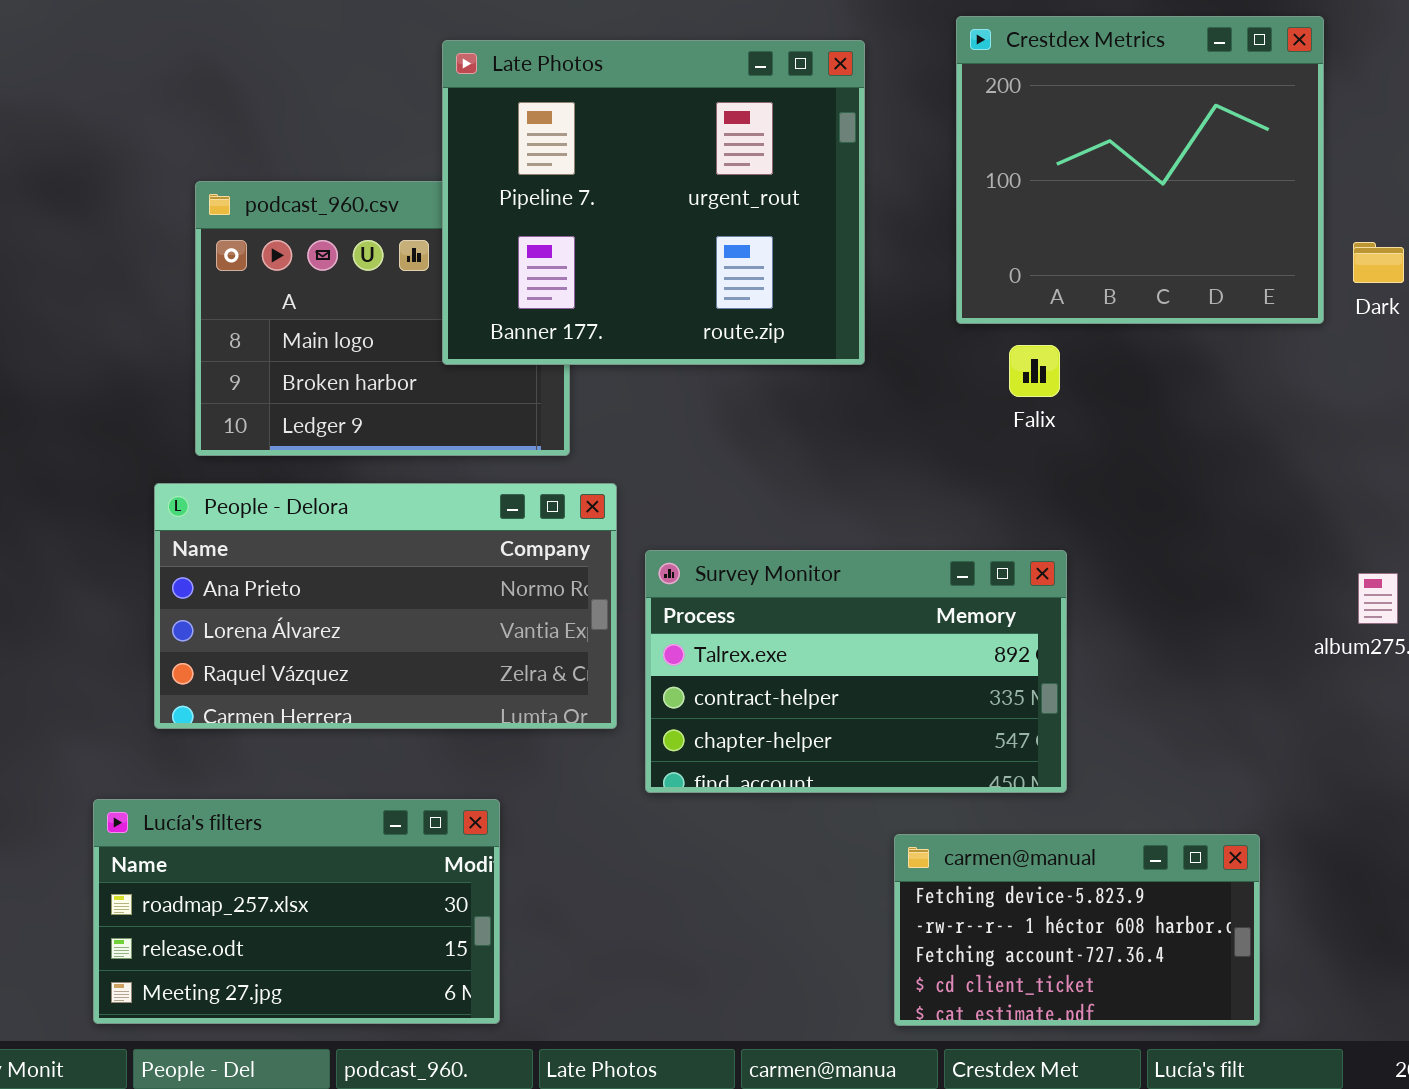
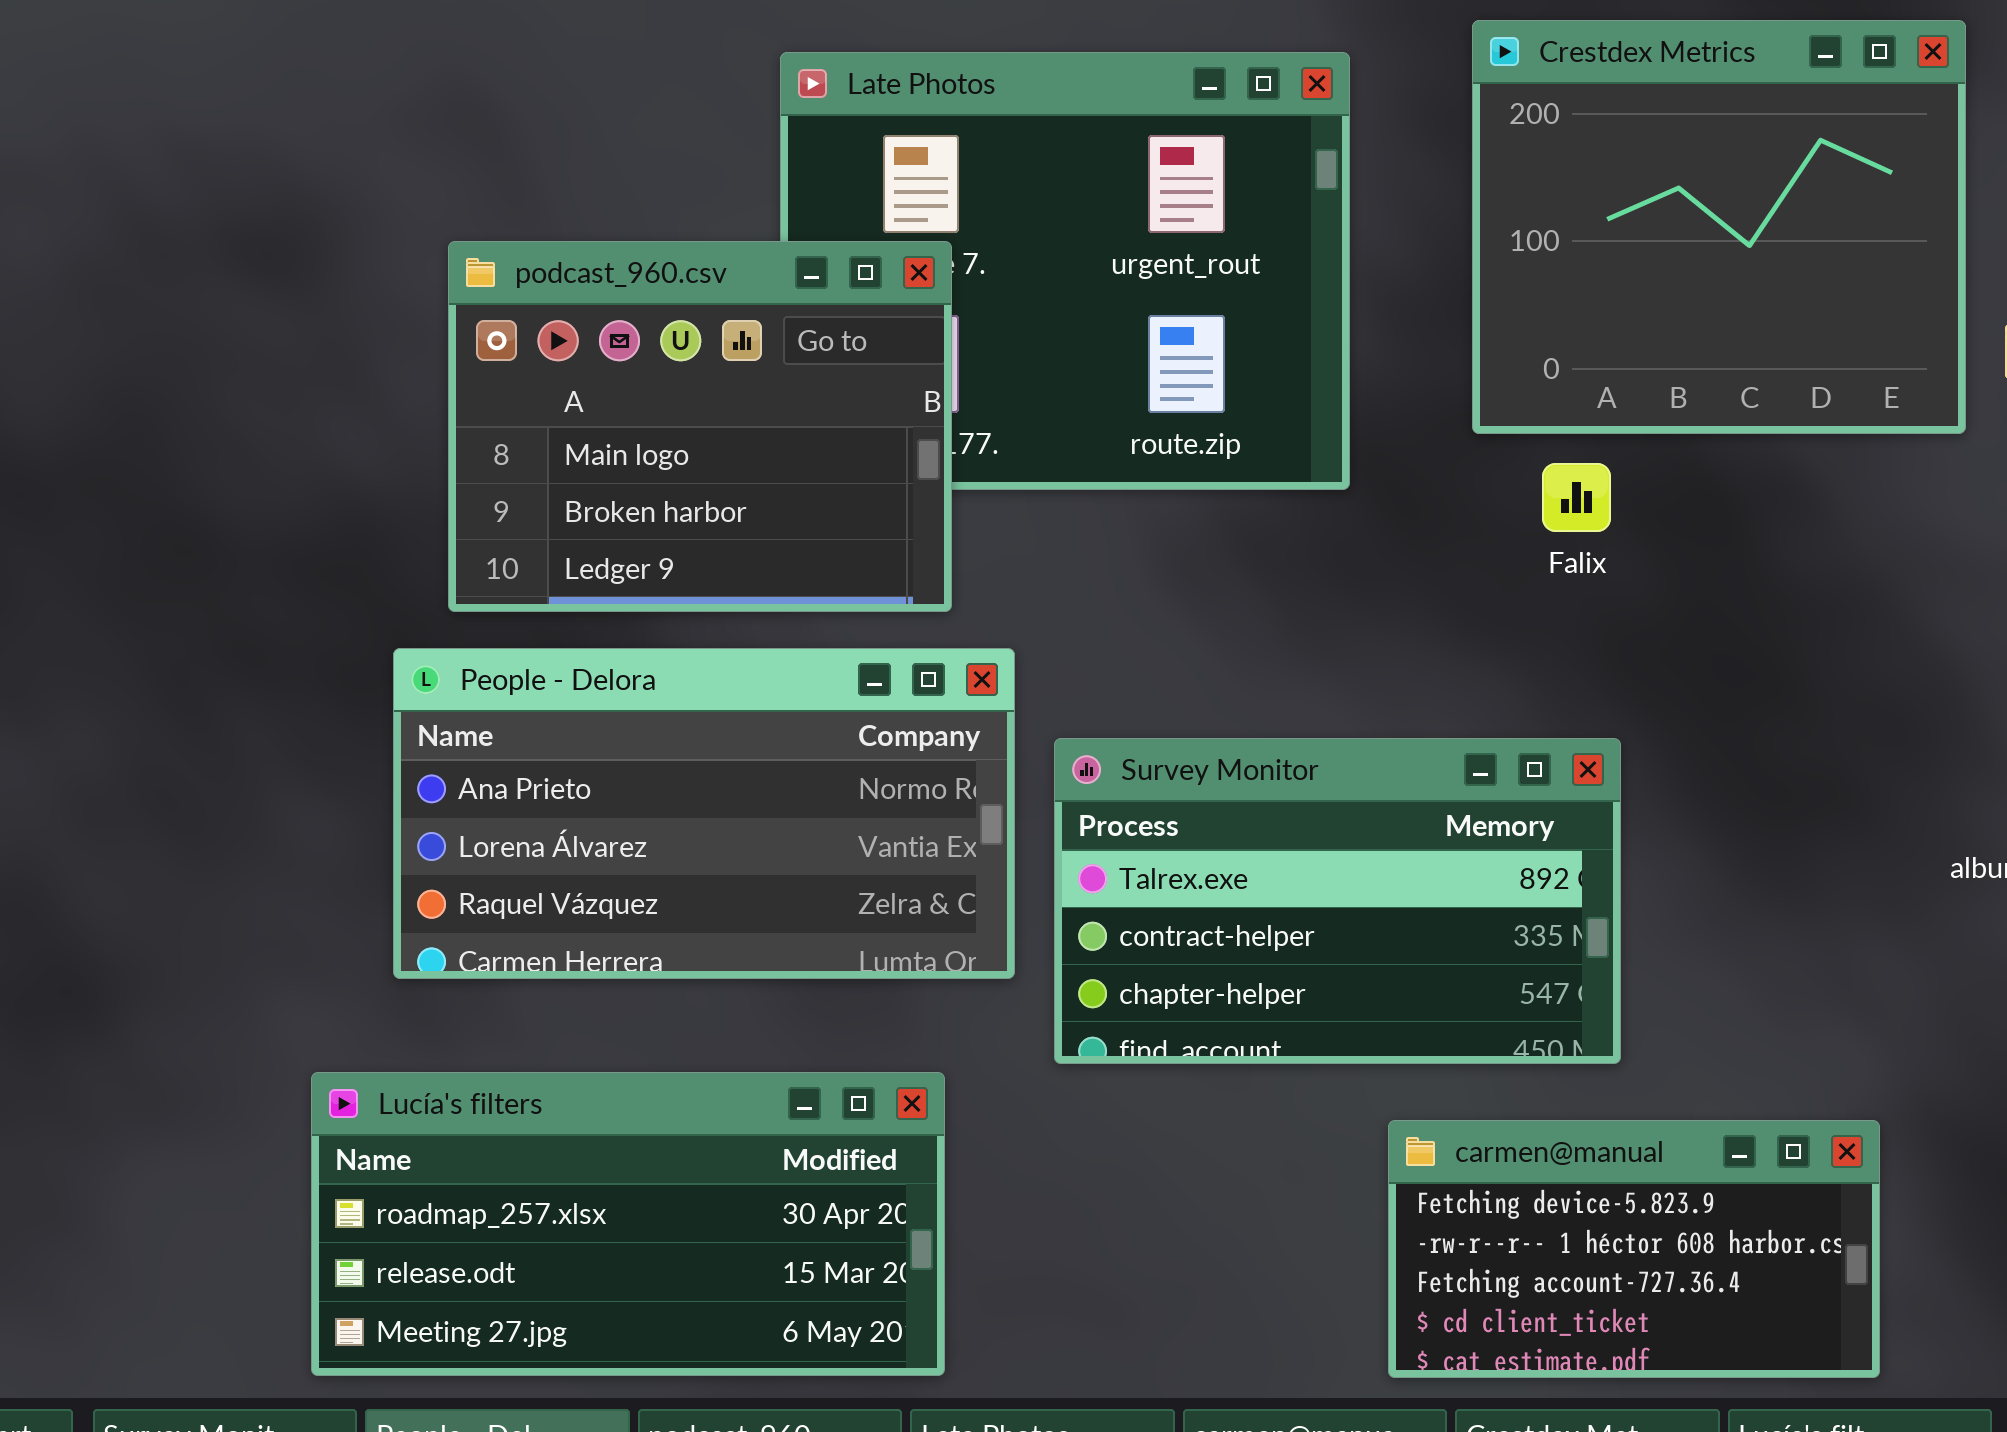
podcast_960.csv: [195,181,570,456] -> [448,241,952,612], raised
Lucía's filters: [93,799,500,1024] -> [311,1072,945,1376], resized

